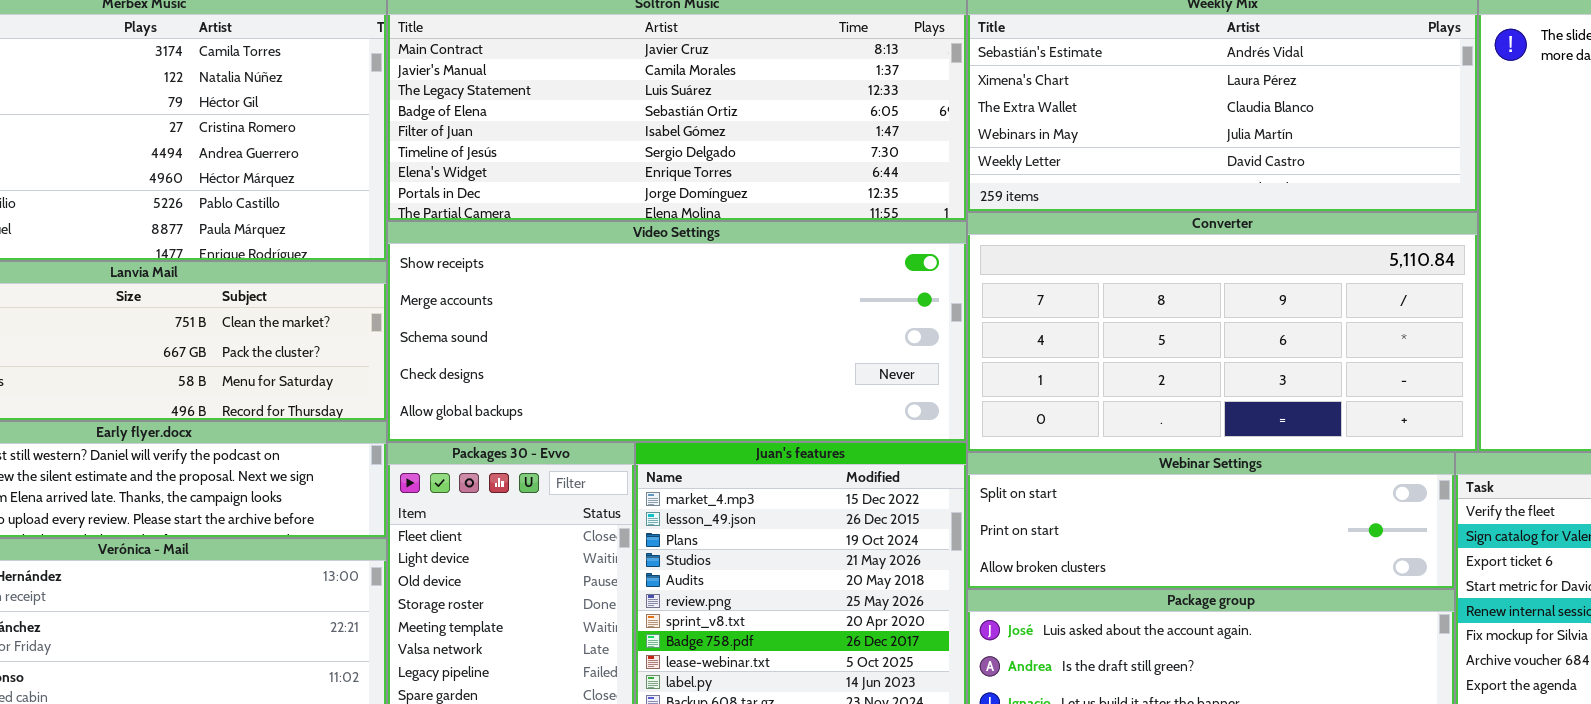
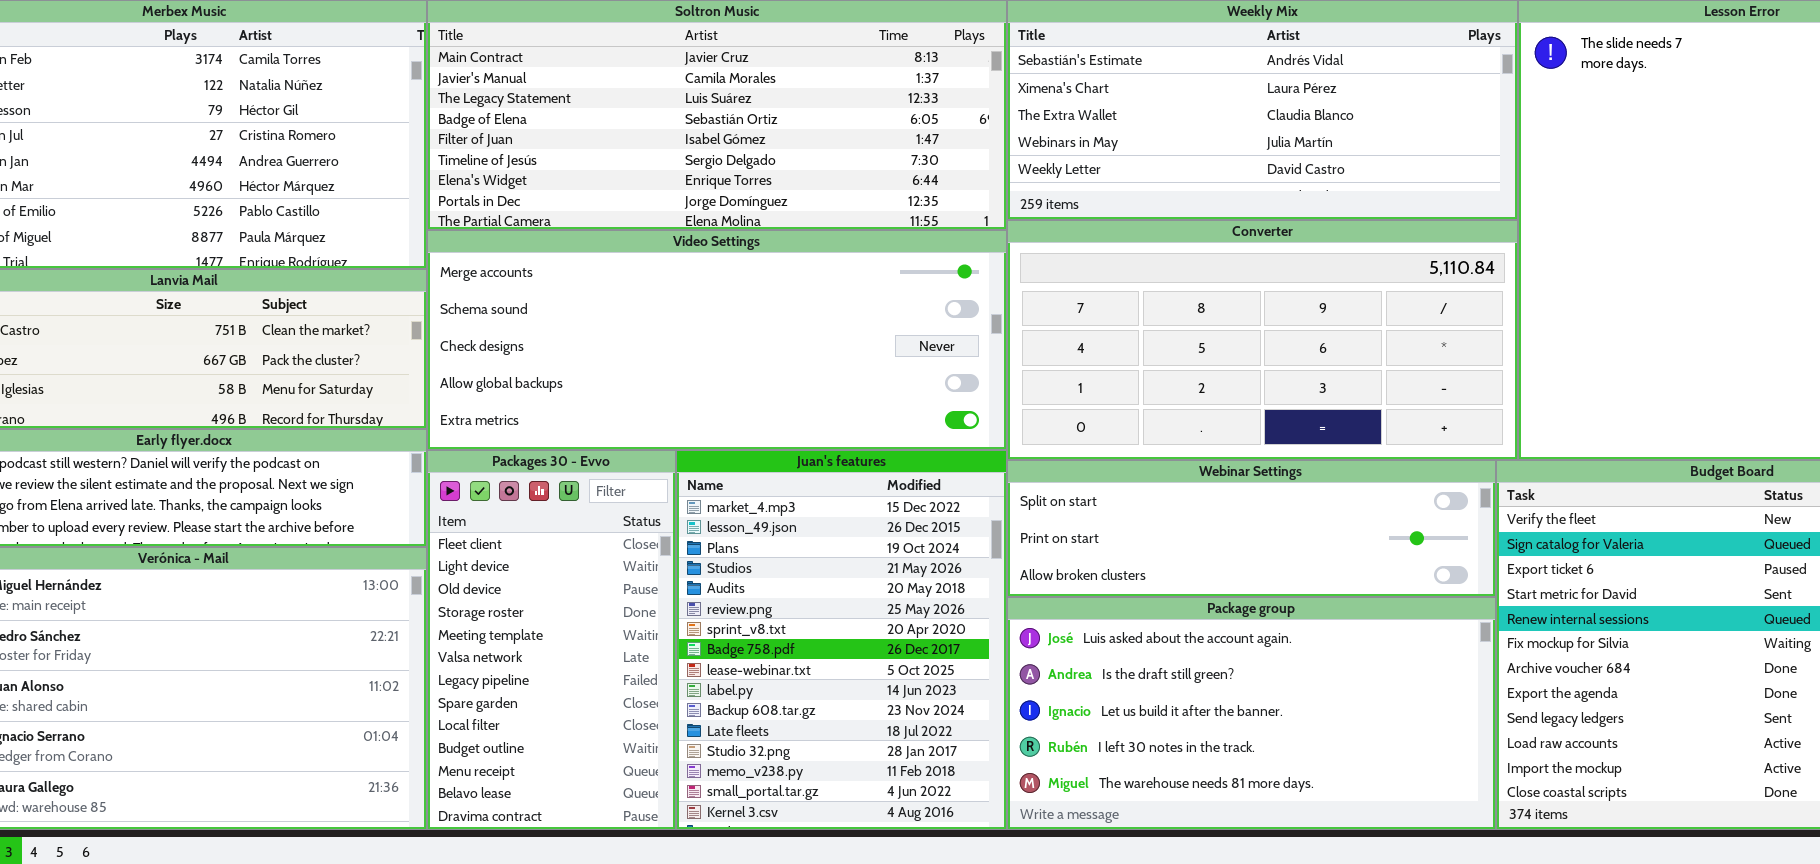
Video Settings: [387,221,967,442] -> [427,230,1007,450], scrolled down 1 row

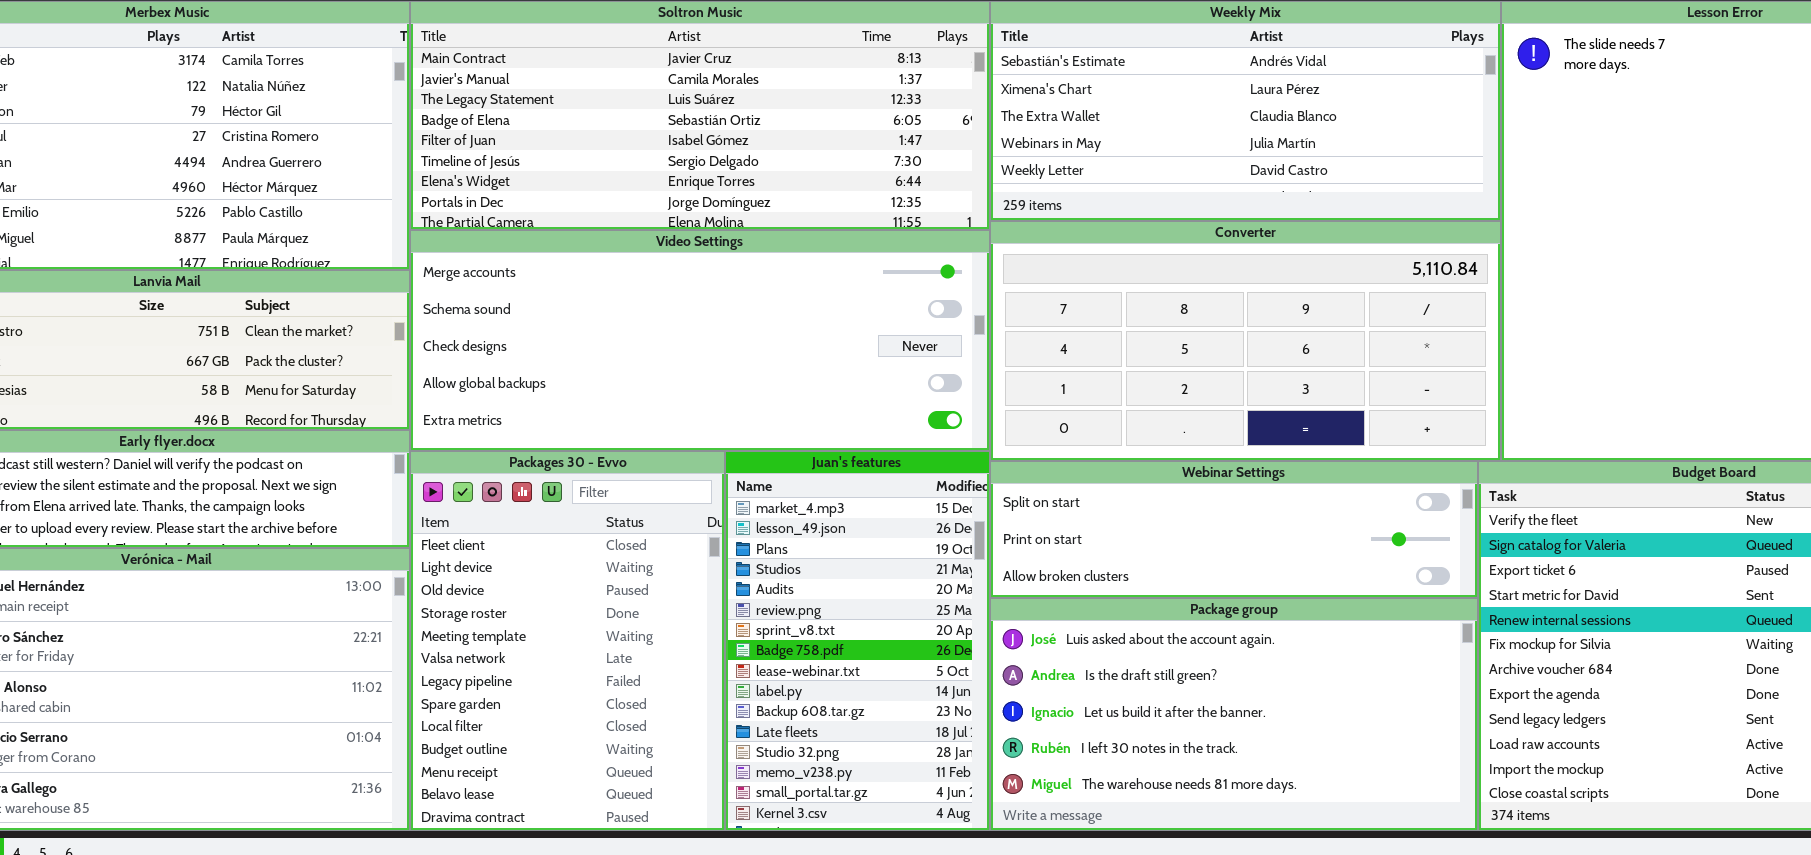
Packages 30 - Evvo: [427,450,676,830] -> [410,451,725,831], resized
Juan's features: [676,450,1007,830] -> [725,451,990,831], resized

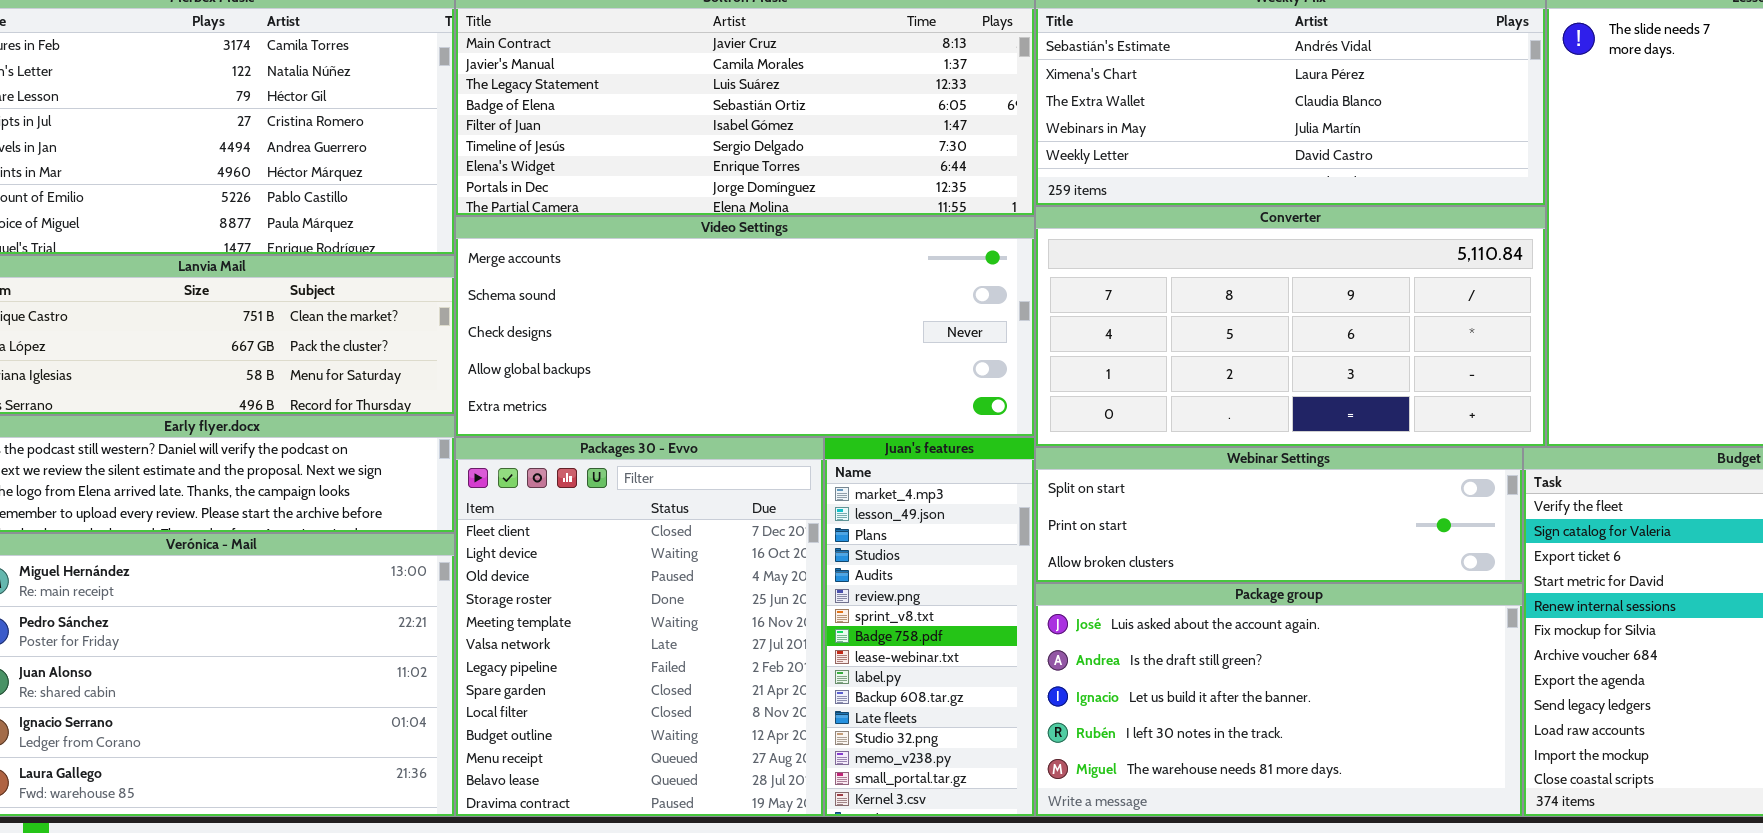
Packages 30 - Evvo: [410,451,725,831] -> [455,437,824,817], resized
Juan's features: [725,451,990,831] -> [824,437,1035,817], resized

